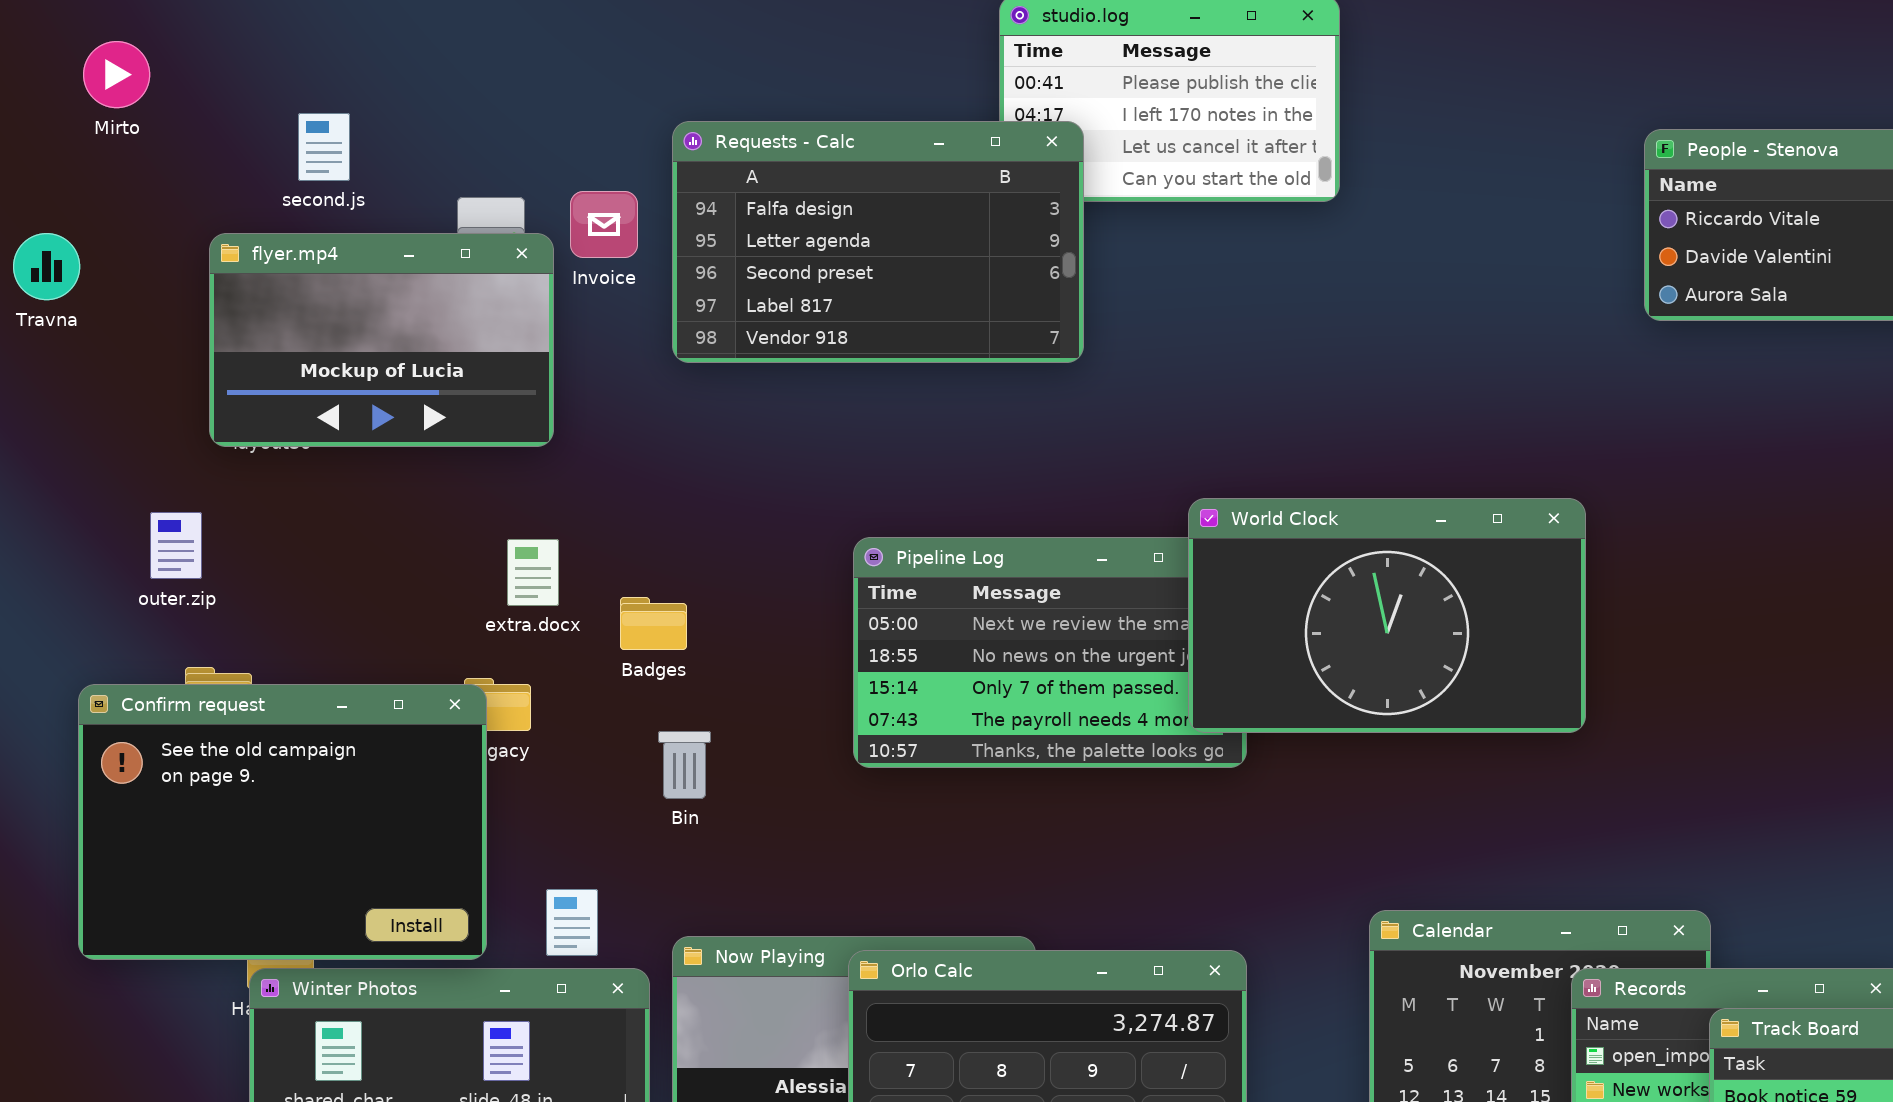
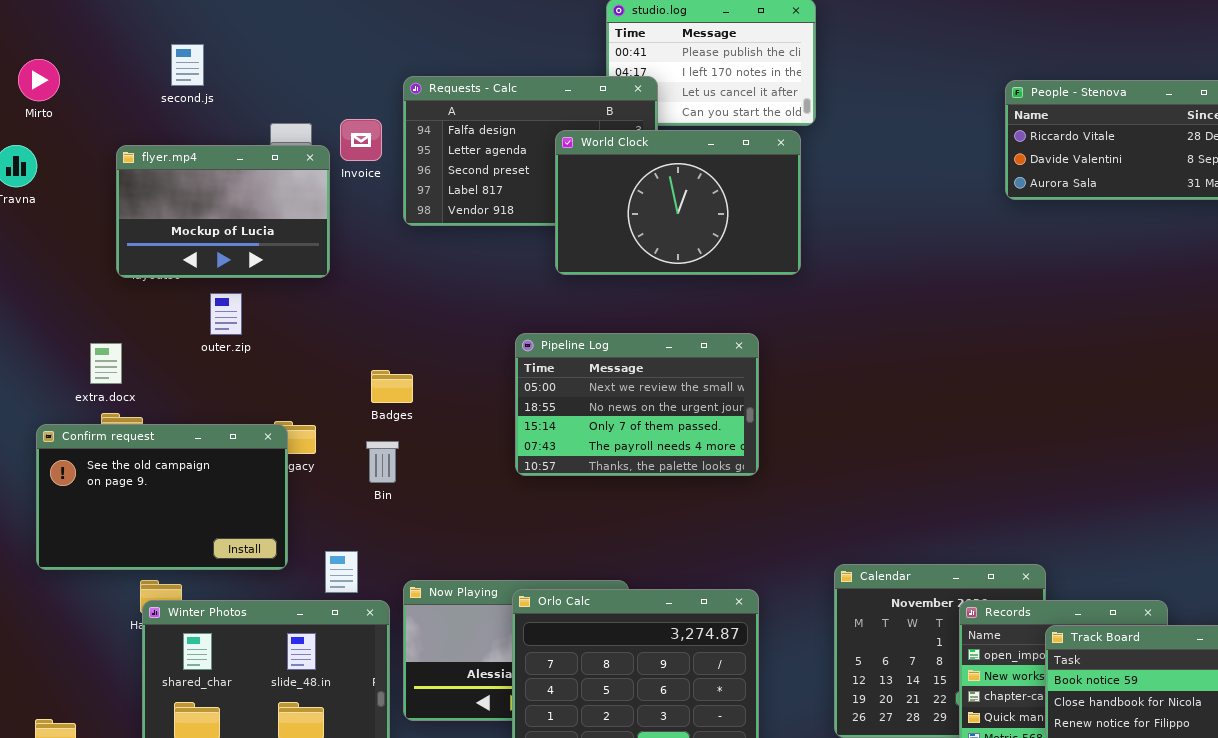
Mirto: [83,41,150,108] -> [18,59,60,101], moved
second.js: [298,113,350,181] -> [171,44,204,86], moved
World Clock: [1188,498,1586,733] -> [555,130,801,275], moved
outer.zip: [150,512,202,579] -> [210,293,242,335], moved
extra.docx: [507,539,559,606] -> [90,343,122,384], moved
Confirm request: [78,684,487,960] -> [36,424,288,570], resized
Bin: [658,731,711,799] -> [366,441,399,483], moved

